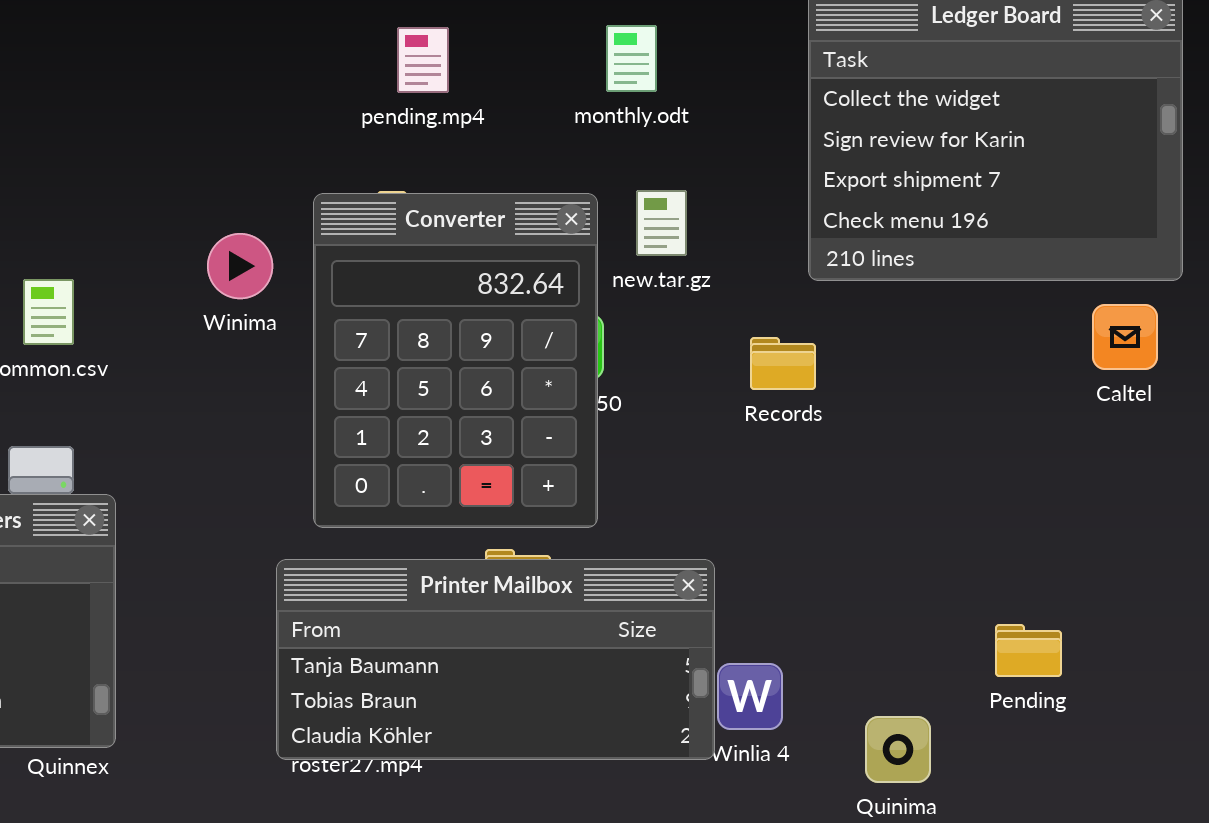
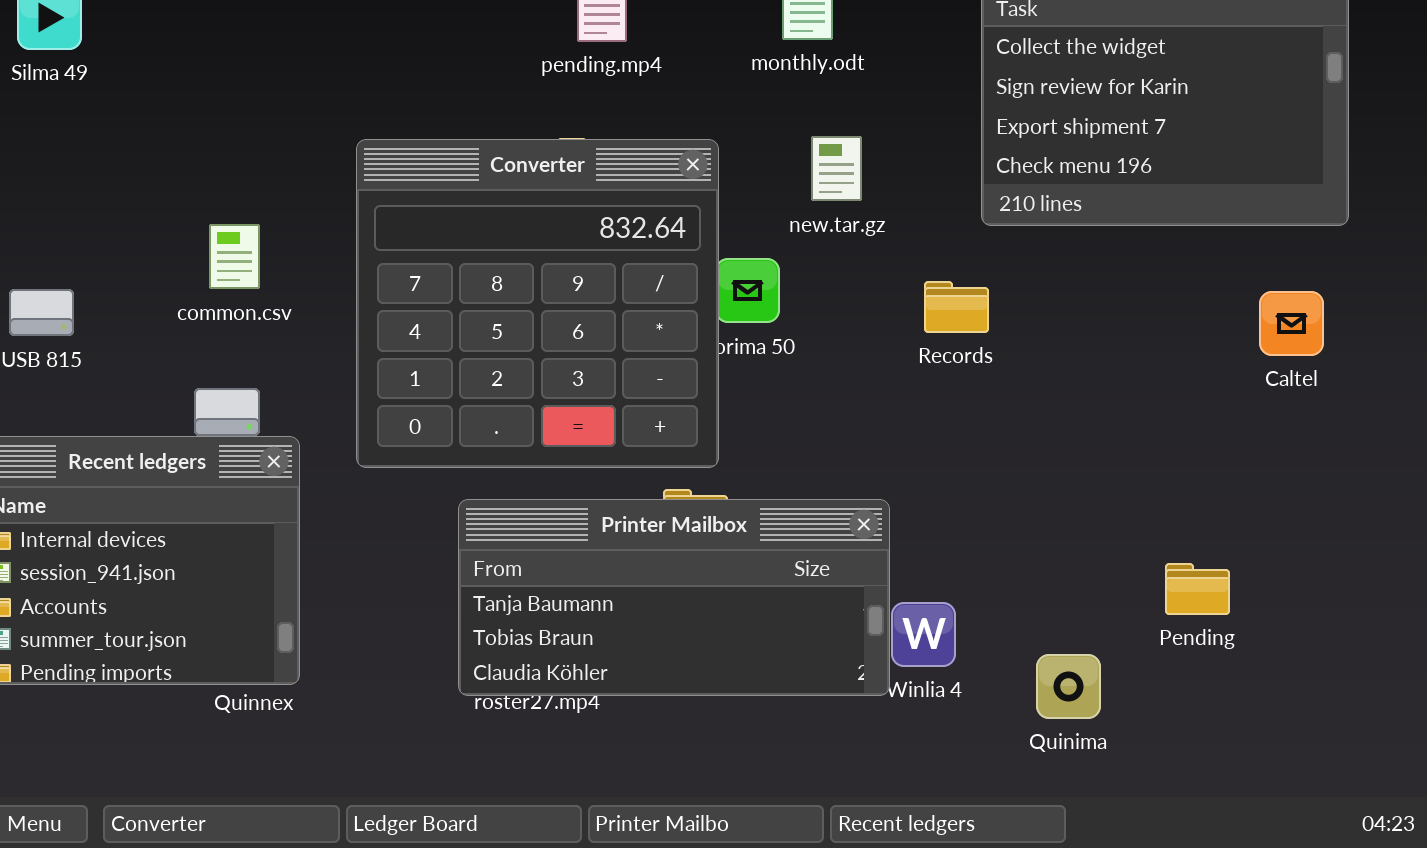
Converter: [313,193,598,528] -> [356,139,719,468], moved, resized
Caltel: [1092,304,1158,370] -> [1259,291,1324,356], moved

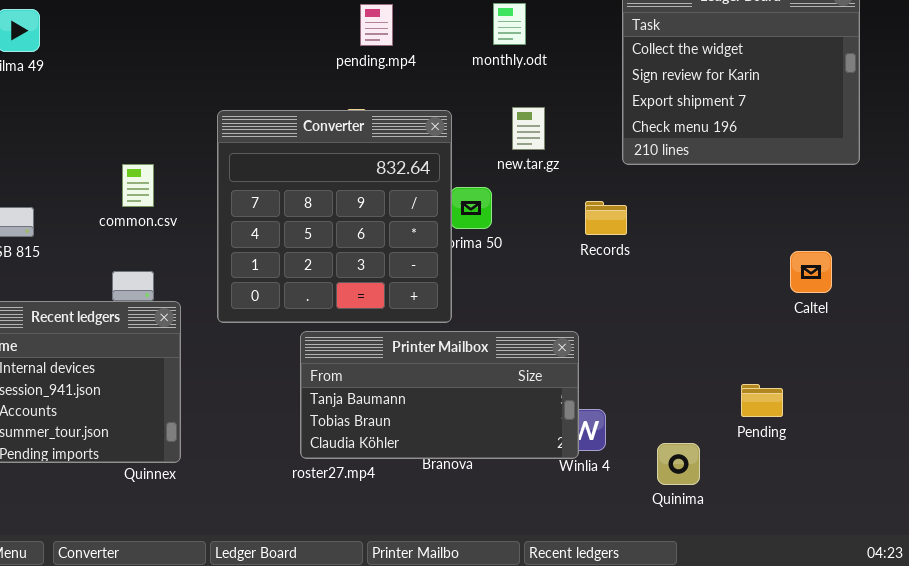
Caltel: [1259,291,1324,356] -> [790,251,832,293], moved
Printer Mailbox: [458,499,890,696] -> [300,331,579,459], moved

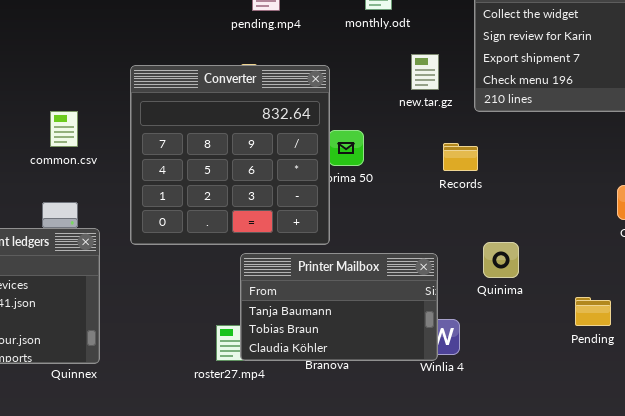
new.tar.gz: [512,107,545,150] -> [411,54,439,90], moved
Printer Mailbox: [300,331,579,459] -> [240,253,438,361], resized
Quinima: [657,443,700,485] -> [483,242,519,278], moved

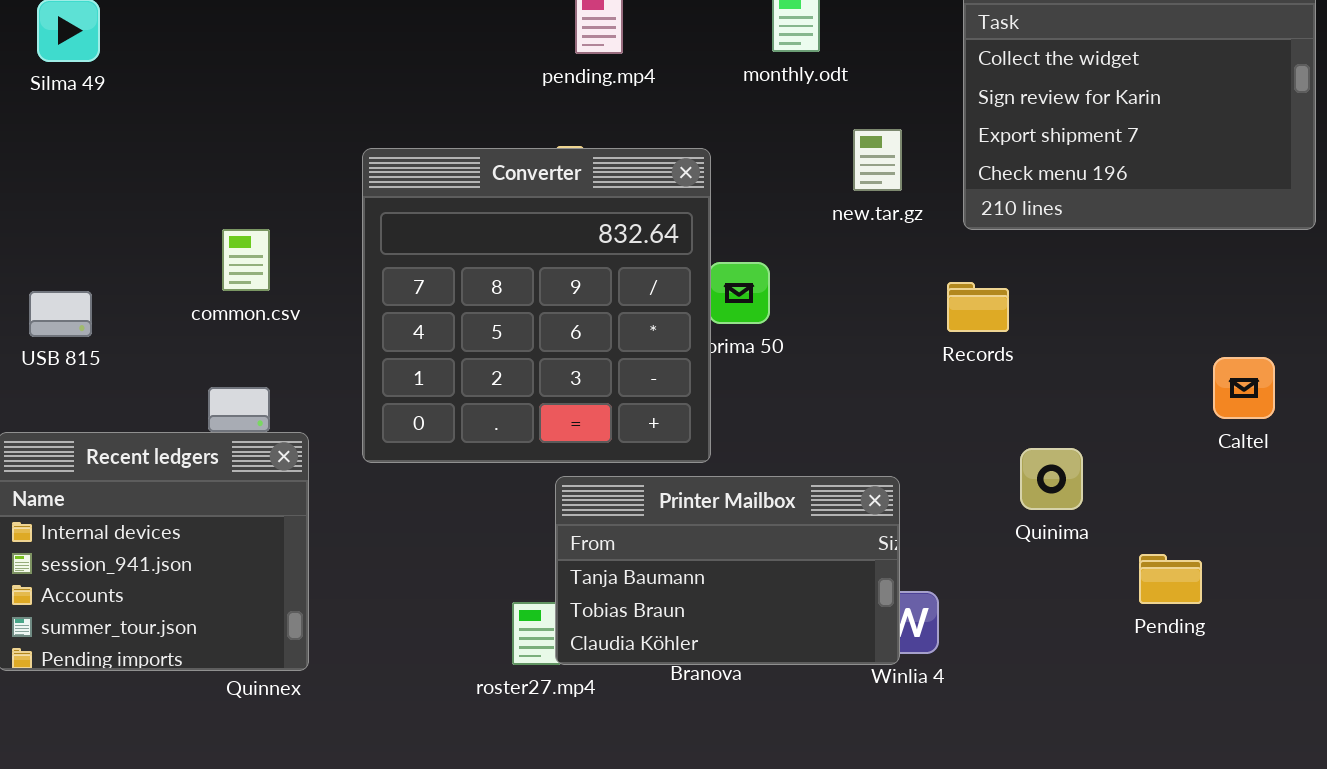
Records: [443,143,478,171] -> [947,282,1009,332], moved
Quinima: [483,242,519,278] -> [1020,448,1083,510], moved

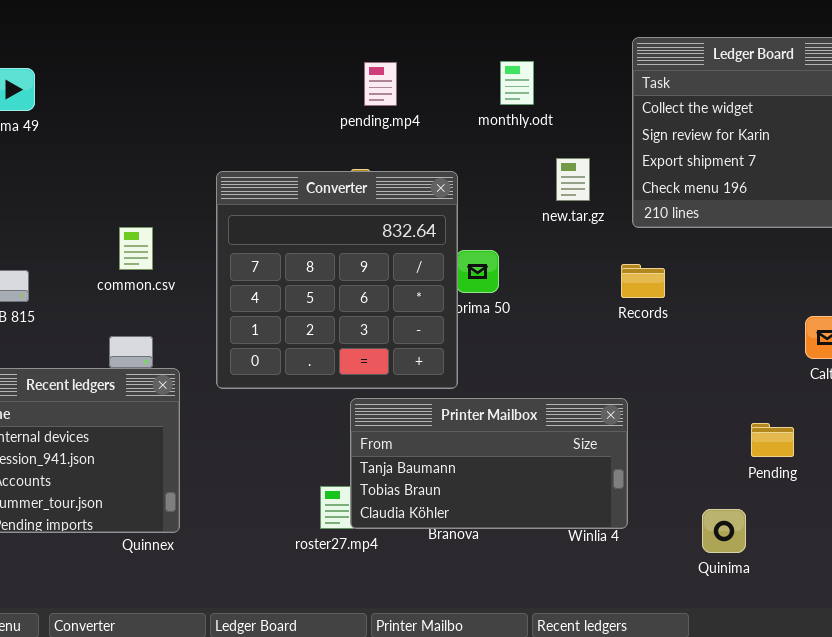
Quinima: [1020,448,1083,510] -> [702,509,746,553], moved
Printer Mailbox: [555,476,900,665] -> [350,398,628,529], resized
Pending: [1139,554,1202,604] -> [751,423,794,457], moved

